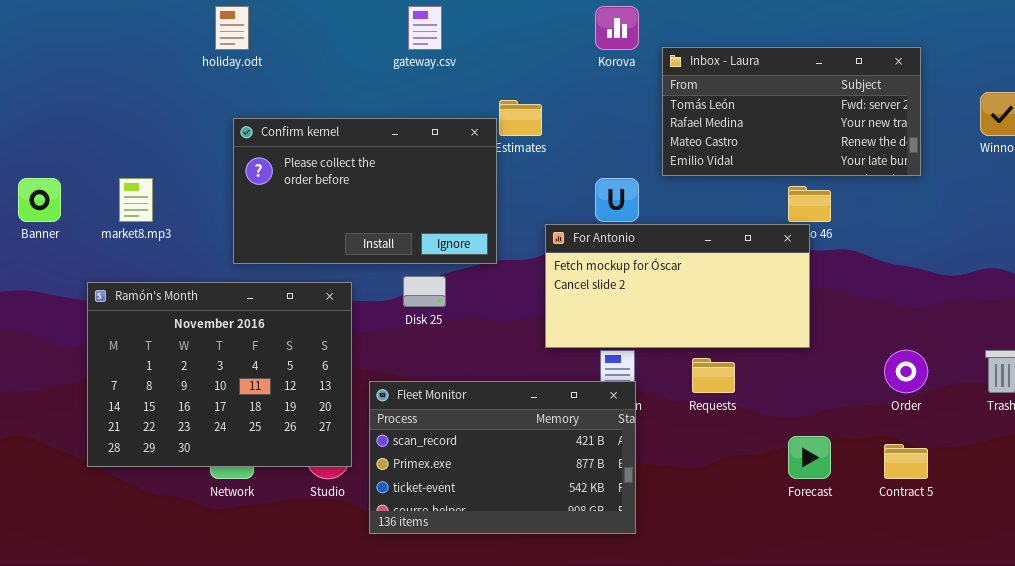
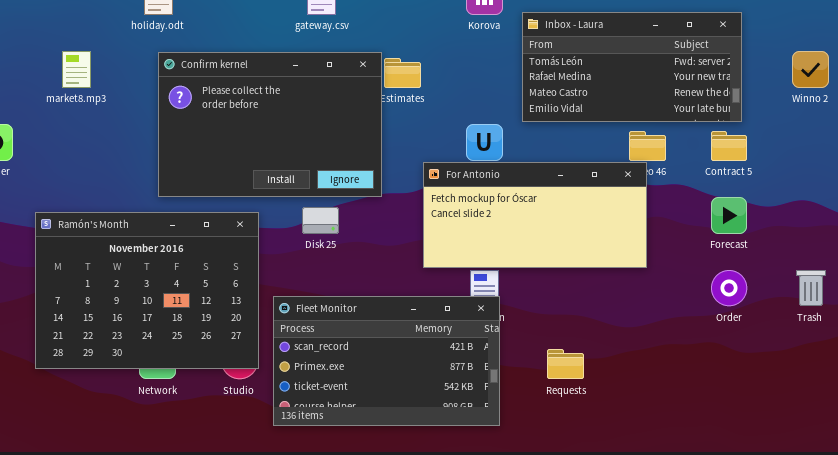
Confirm kernel: [233,118,497,264] -> [158,52,382,197], resized
market8.mp3: [119,178,153,222] -> [62,51,91,88], moved
Requests: [692,358,735,393] -> [547,349,584,379], moved
Forecast: [788,436,831,479] -> [711,197,747,234], moved
Contract 5: [884,444,928,479] -> [711,131,747,161], moved

